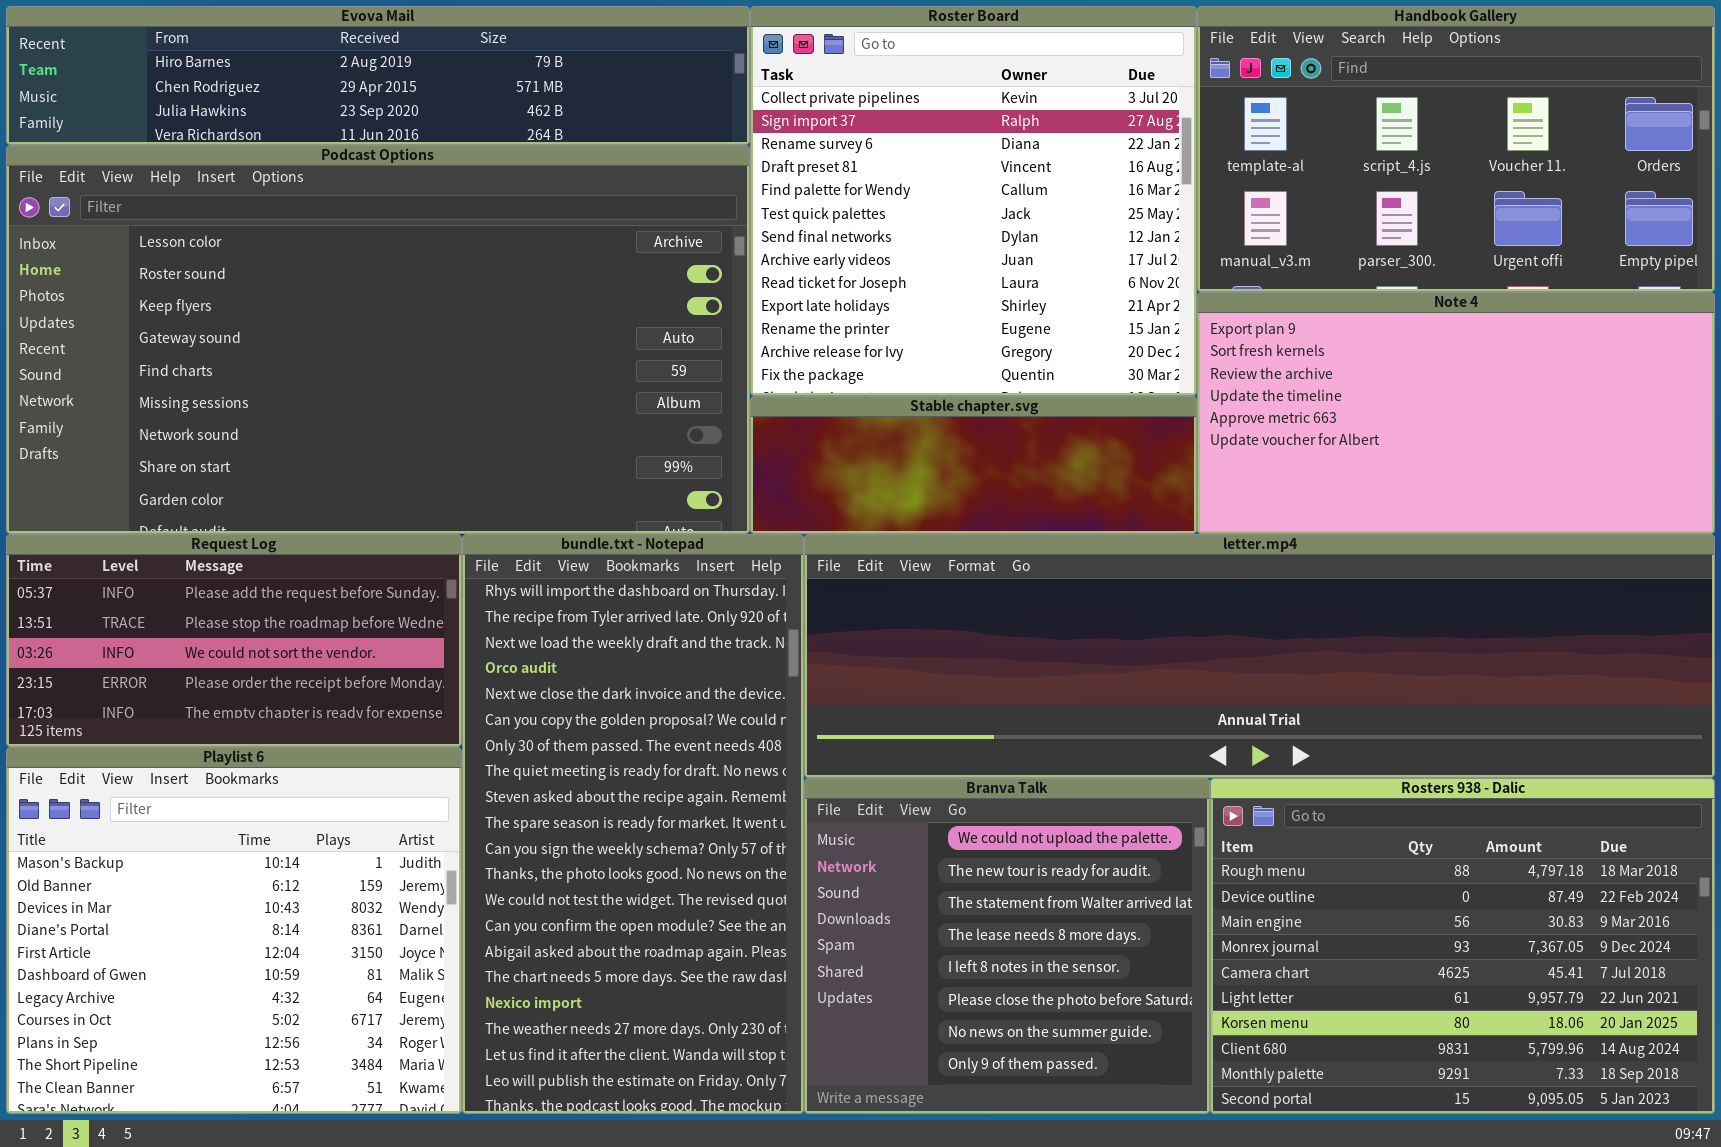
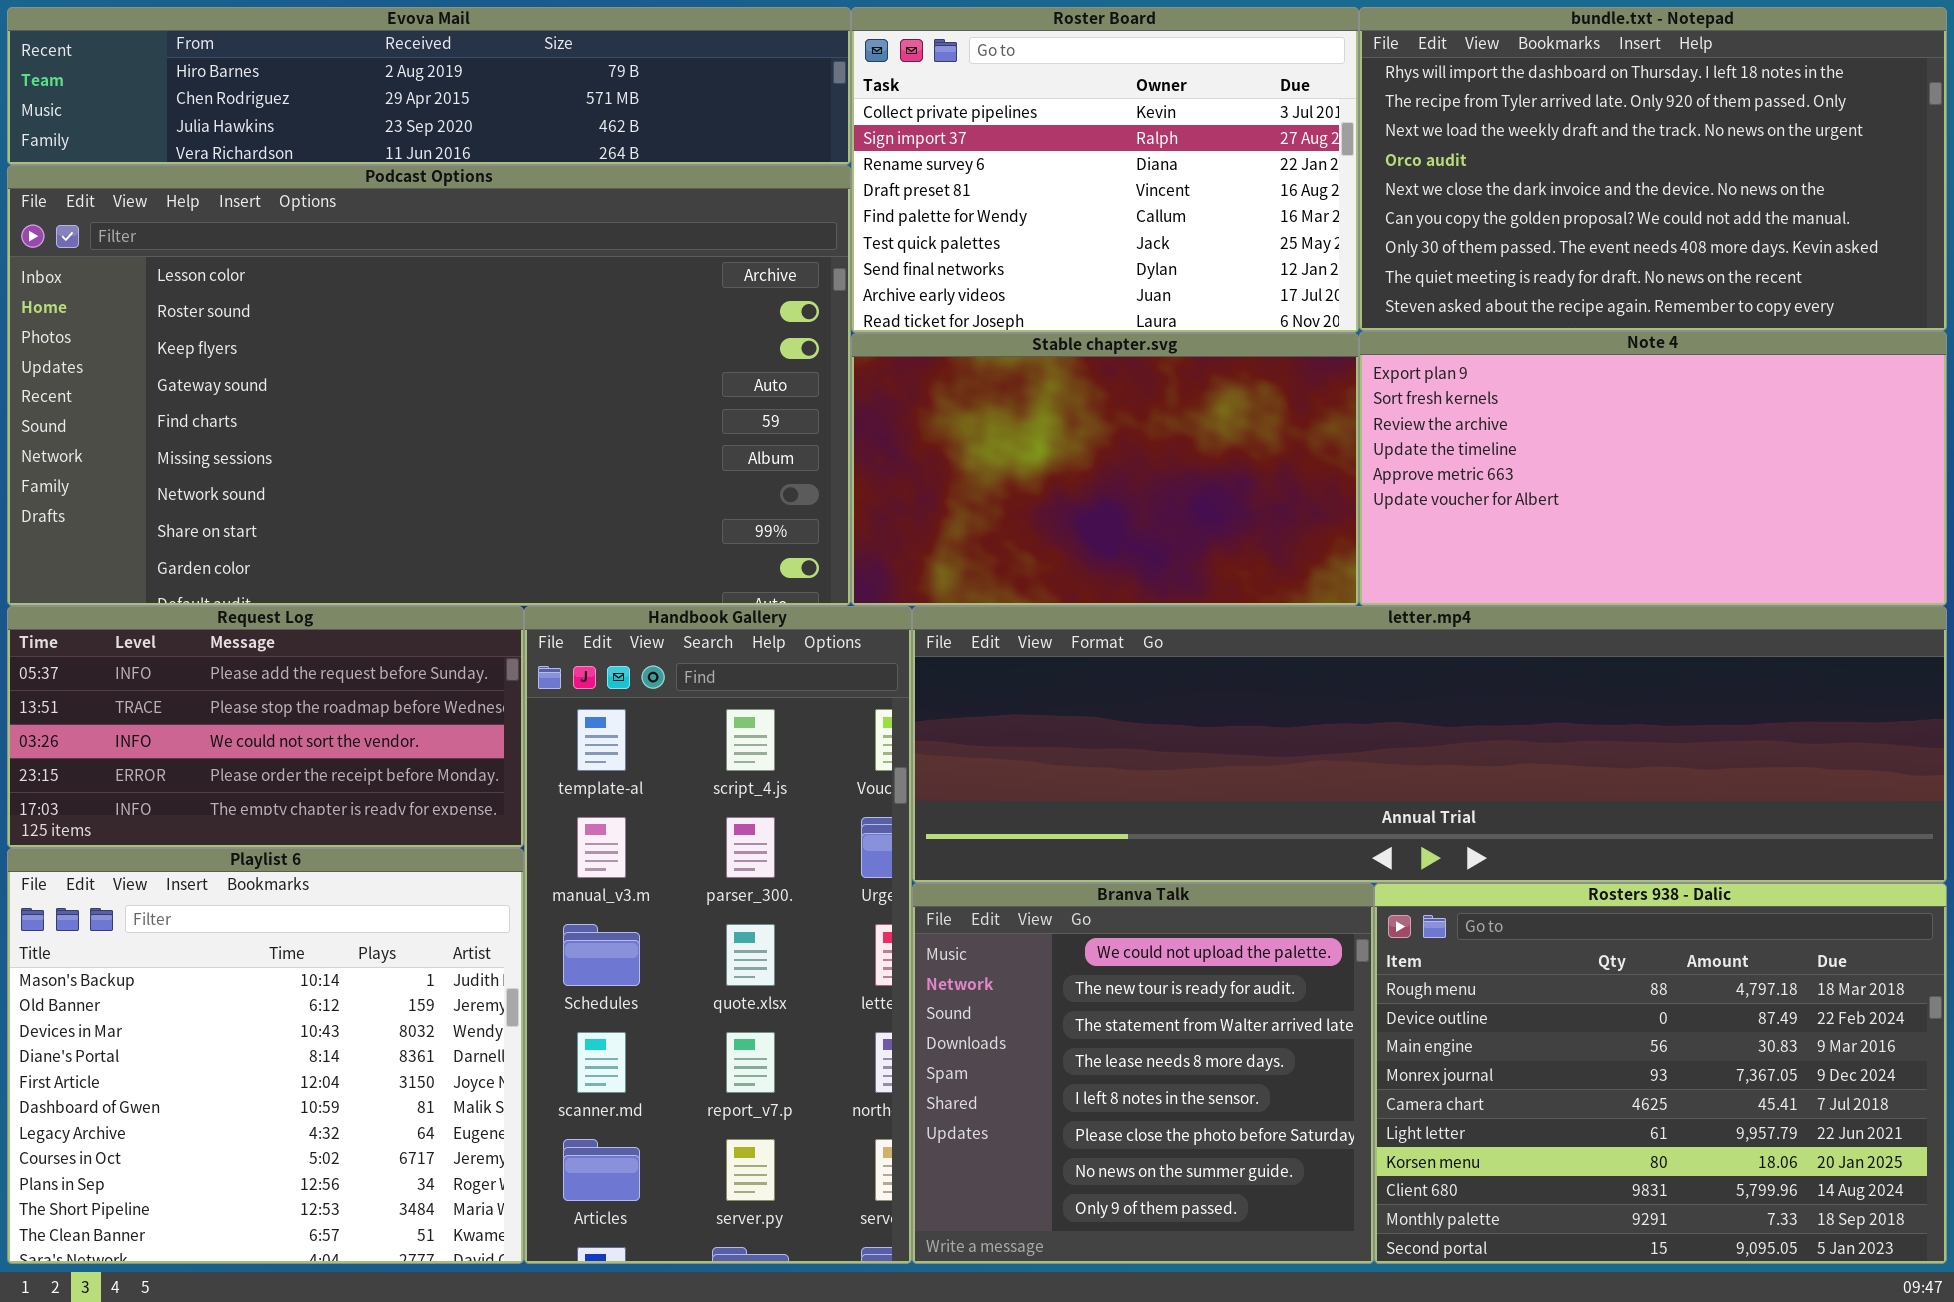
Roster Board: [750,6,1197,396] -> [851,7,1359,333], resized
Handbook Gallery: [1197,6,1715,292] -> [524,606,912,1264], moved, resized
Stable chapter.svg: [750,396,1197,534] -> [851,333,1359,606], resized
bundle.txt - Notepad: [462,534,804,1114] -> [1359,7,1947,331], moved, resized

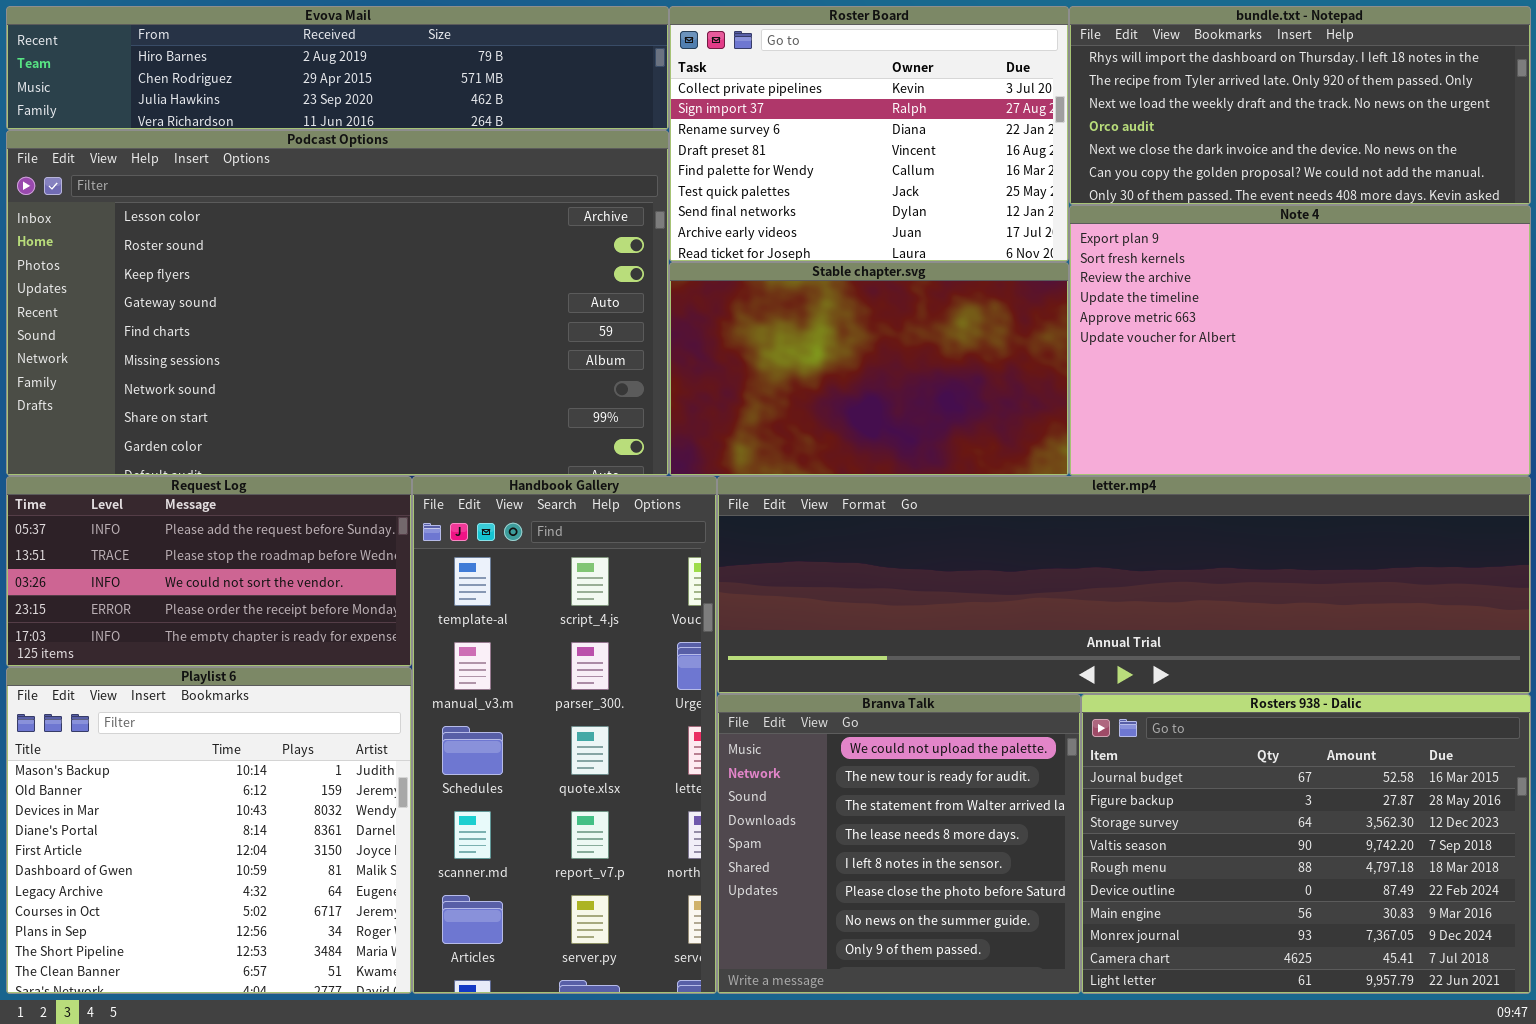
bundle.txt - Notepad: [1359,7,1947,331] -> [1069,6,1531,205], resized
Note 4: [1359,331,1947,606] -> [1069,205,1531,476], resized
Rosters 938 - Dalic: [1374,883,1947,1264] -> [1081,694,1531,994], scrolled up 4 rows

